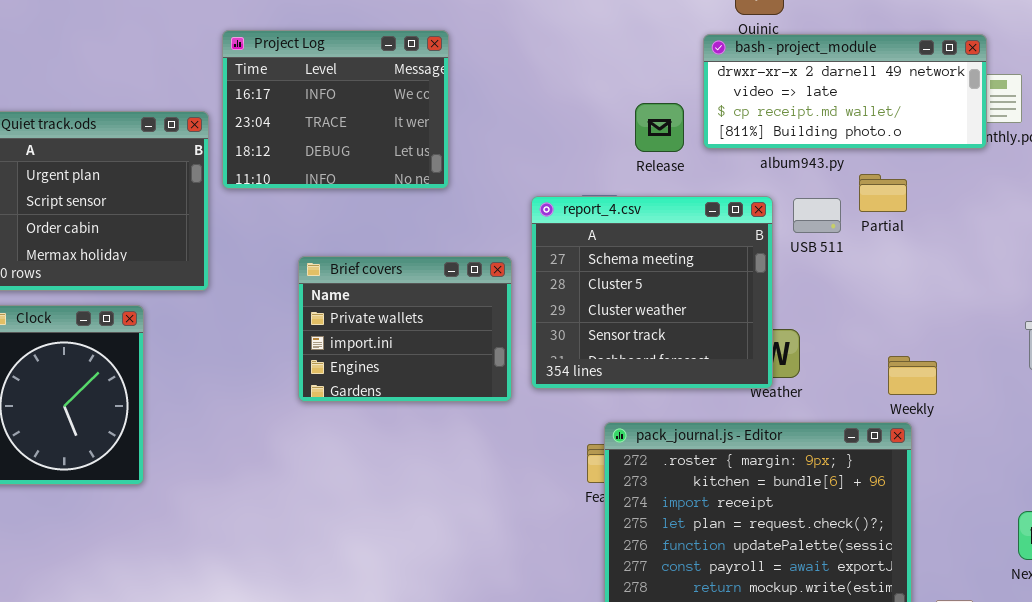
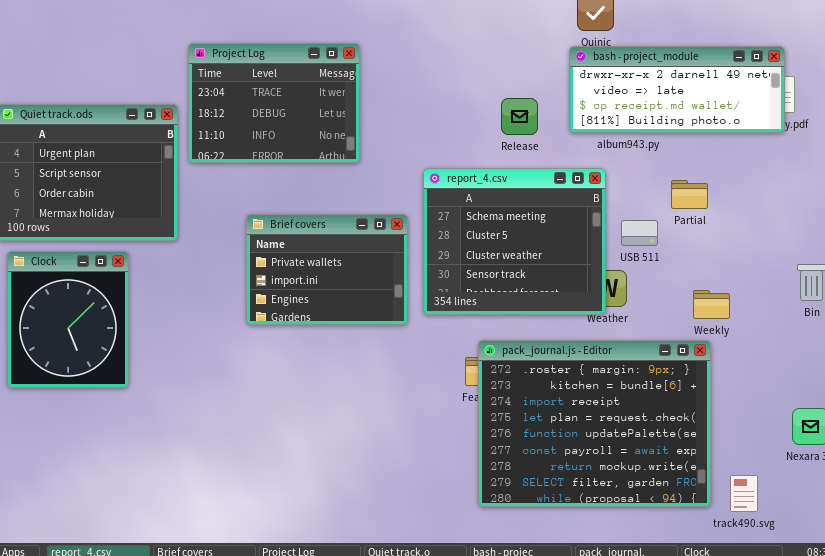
Project Log: [222,30,449,189] -> [188,43,360,163], scrolled down 1 row
bash - project_module: [703,34,987,149] -> [569,46,785,133], moved
Partial: [859,174,907,212] -> [671,180,708,209], moved
USB 511: [793,198,841,233] -> [621,220,658,246], moved

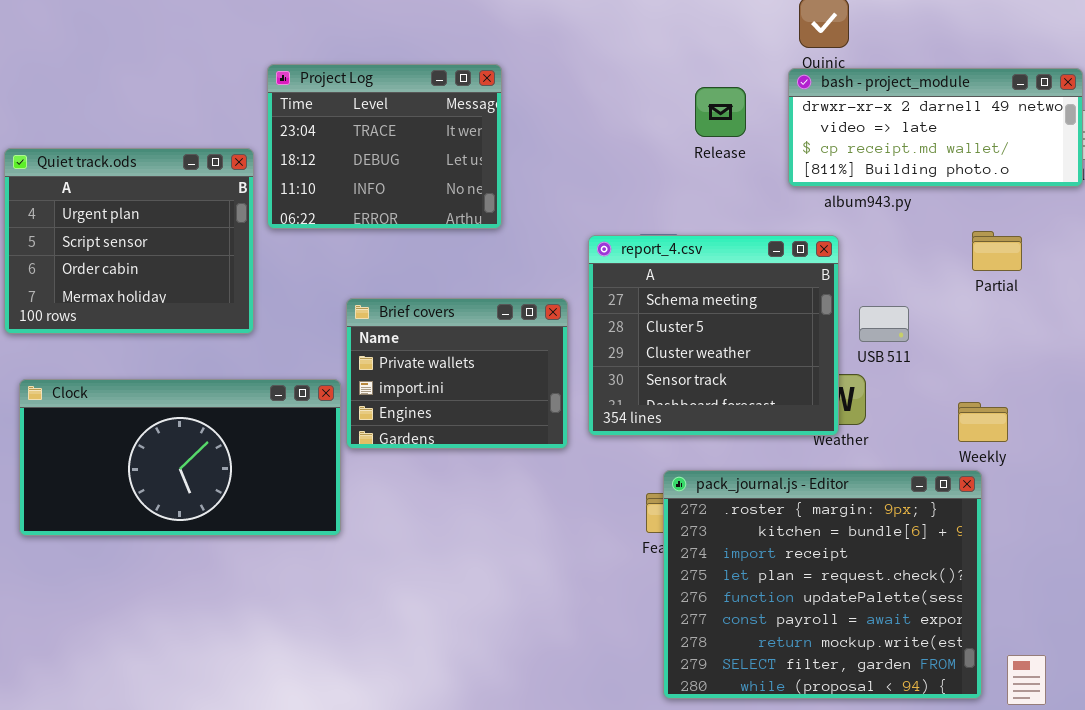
Release: [501,98,538,135] -> [695,87,746,137], moved
Partial: [671,180,708,209] -> [972,231,1022,271], moved
Clock: [7,251,129,388] -> [19,379,341,536], resized

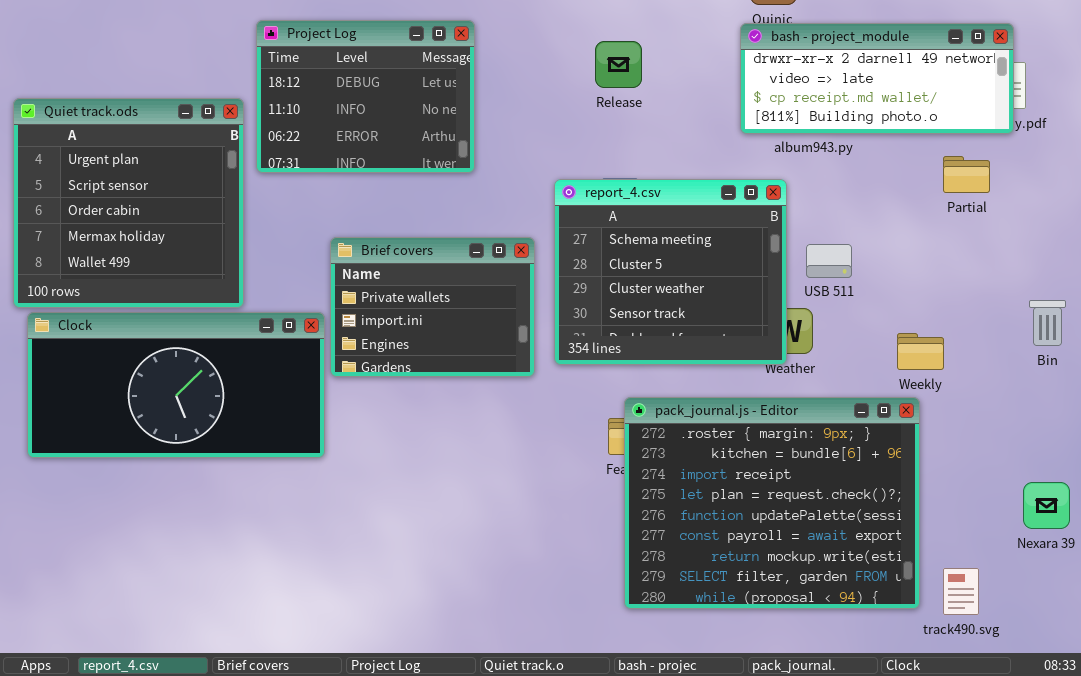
Project Log: [267,64,502,229] -> [256,20,475,173], scrolled down 1 row
Release: [695,87,746,137] -> [595,41,642,88], moved
Quiet track.ods: [4,148,254,334] -> [13,98,244,308], resized
Partial: [972,231,1022,271] -> [943,156,990,193], moved

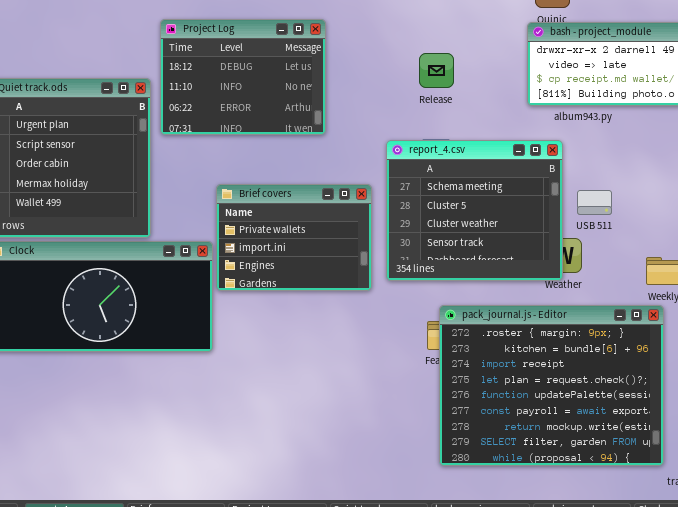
Release: [595,41,642,88] -> [419,53,454,88], moved

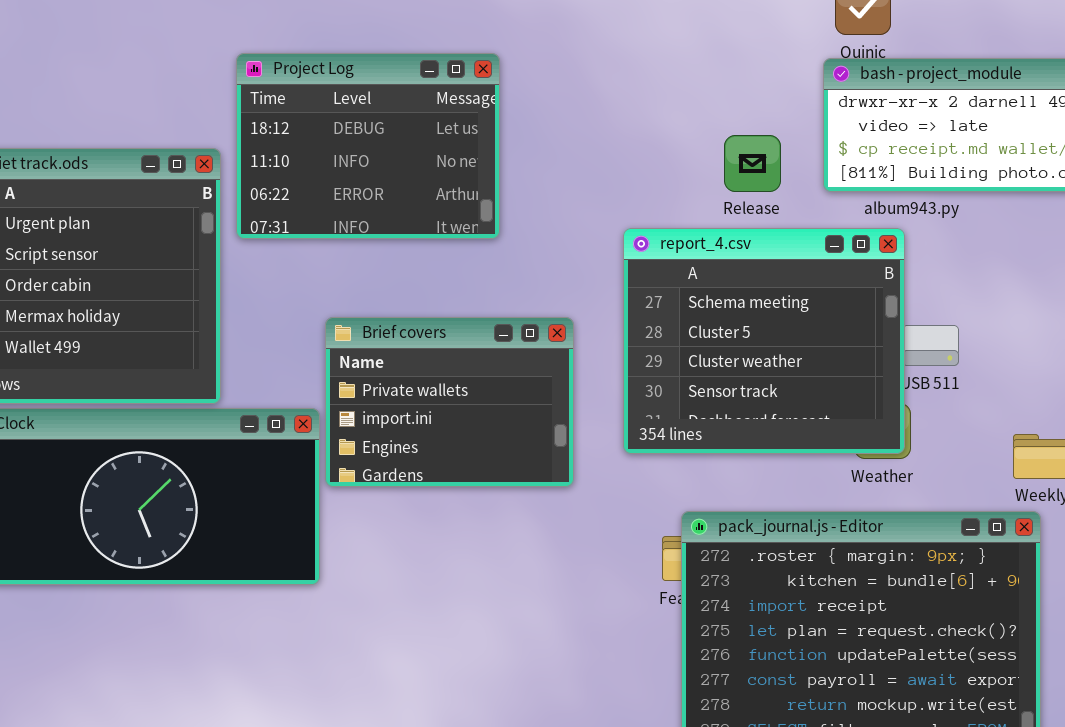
Release: [419,53,454,88] -> [724,135,781,192], moved
report_4.csv: [386,140,563,281] -> [623,228,905,454], moved

